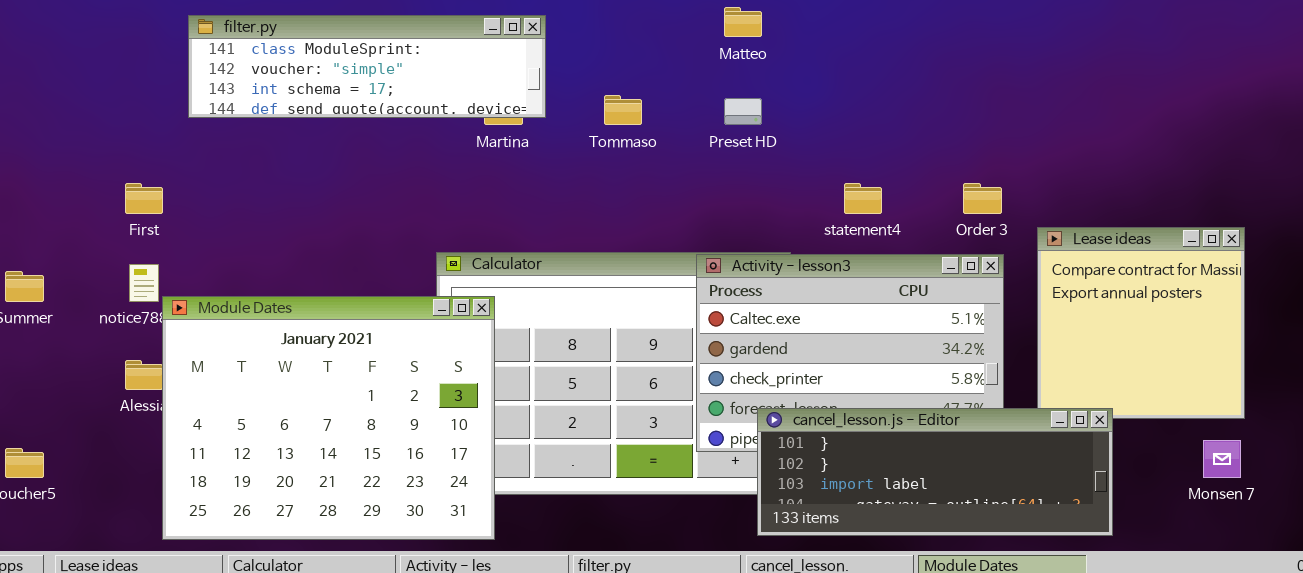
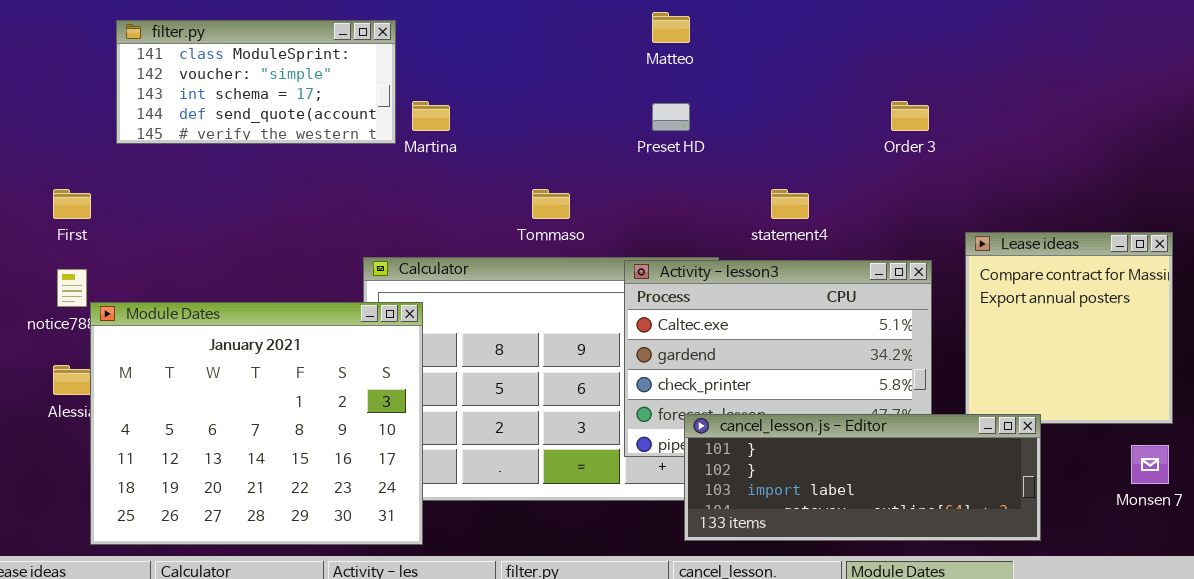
filter.py: [188,15,546,118] -> [116,20,396,144], resized
Tommaso: [604,95,642,125] -> [532,189,570,219], moved
Order 3: [963,183,1002,214] -> [891,101,929,131], moved

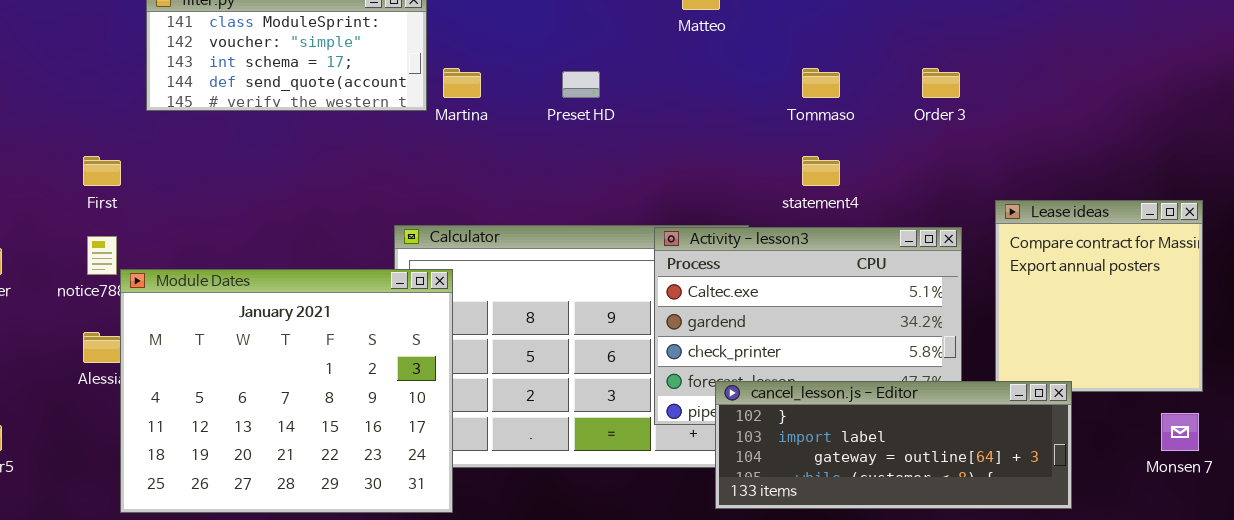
Preset HD: [652,103,690,131] -> [562,71,600,98], moved
Tommaso: [532,189,570,219] -> [802,68,840,98], moved
cancel_lesson.js - Editor: [684,414,1041,541] -> [715,381,1072,509], scrolled down 1 row

